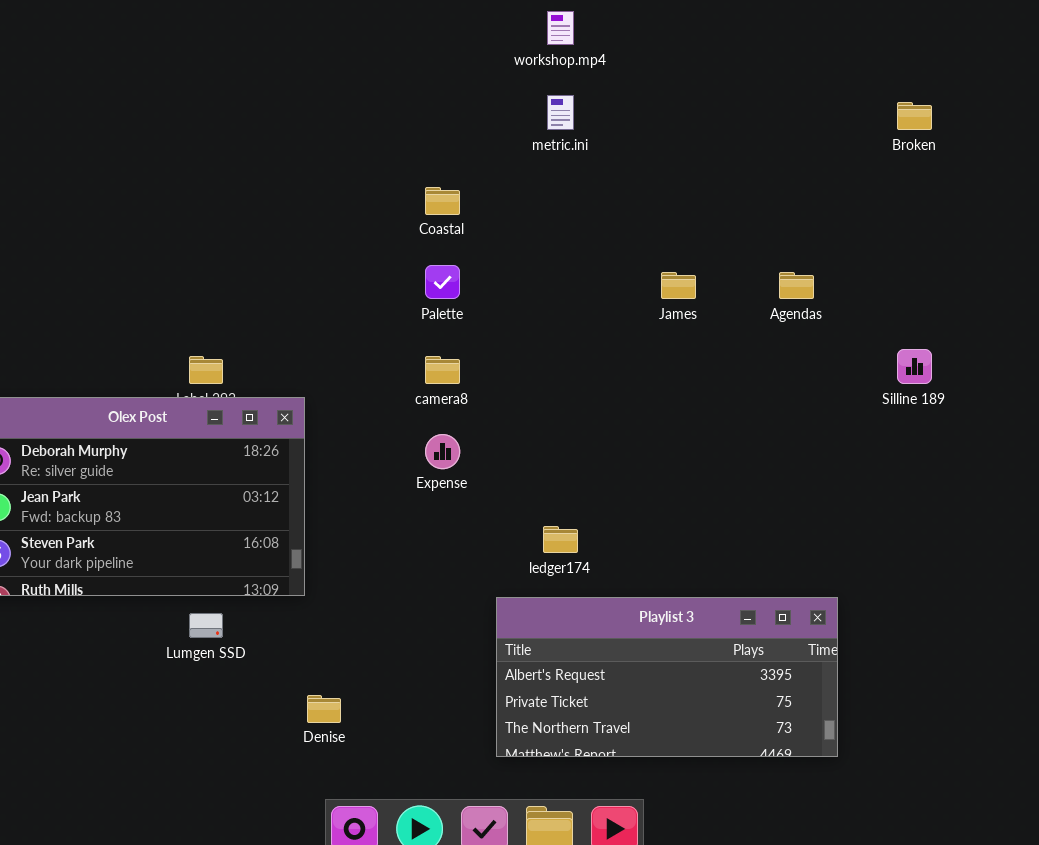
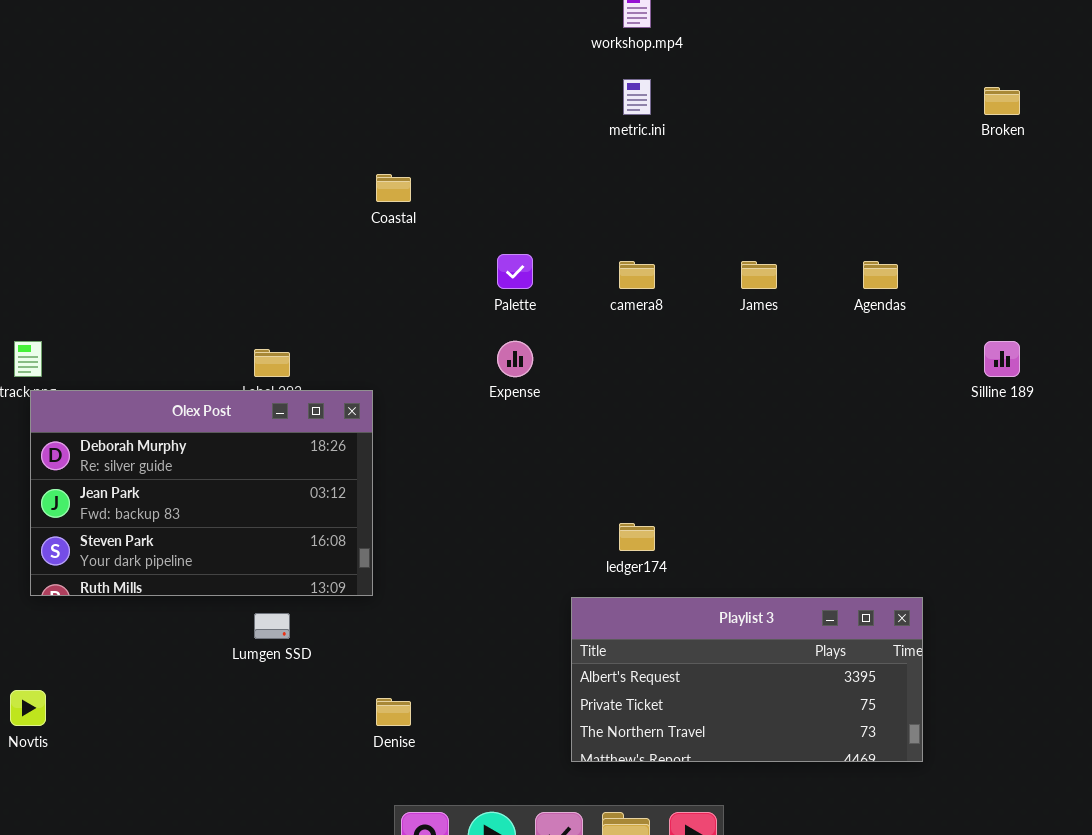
Coastal: [425,187,460,215] -> [376,174,411,202], moved
camera8: [425,356,460,384] -> [619,261,655,289], moved
Expense: [425,434,460,469] -> [497,341,533,377], moved

